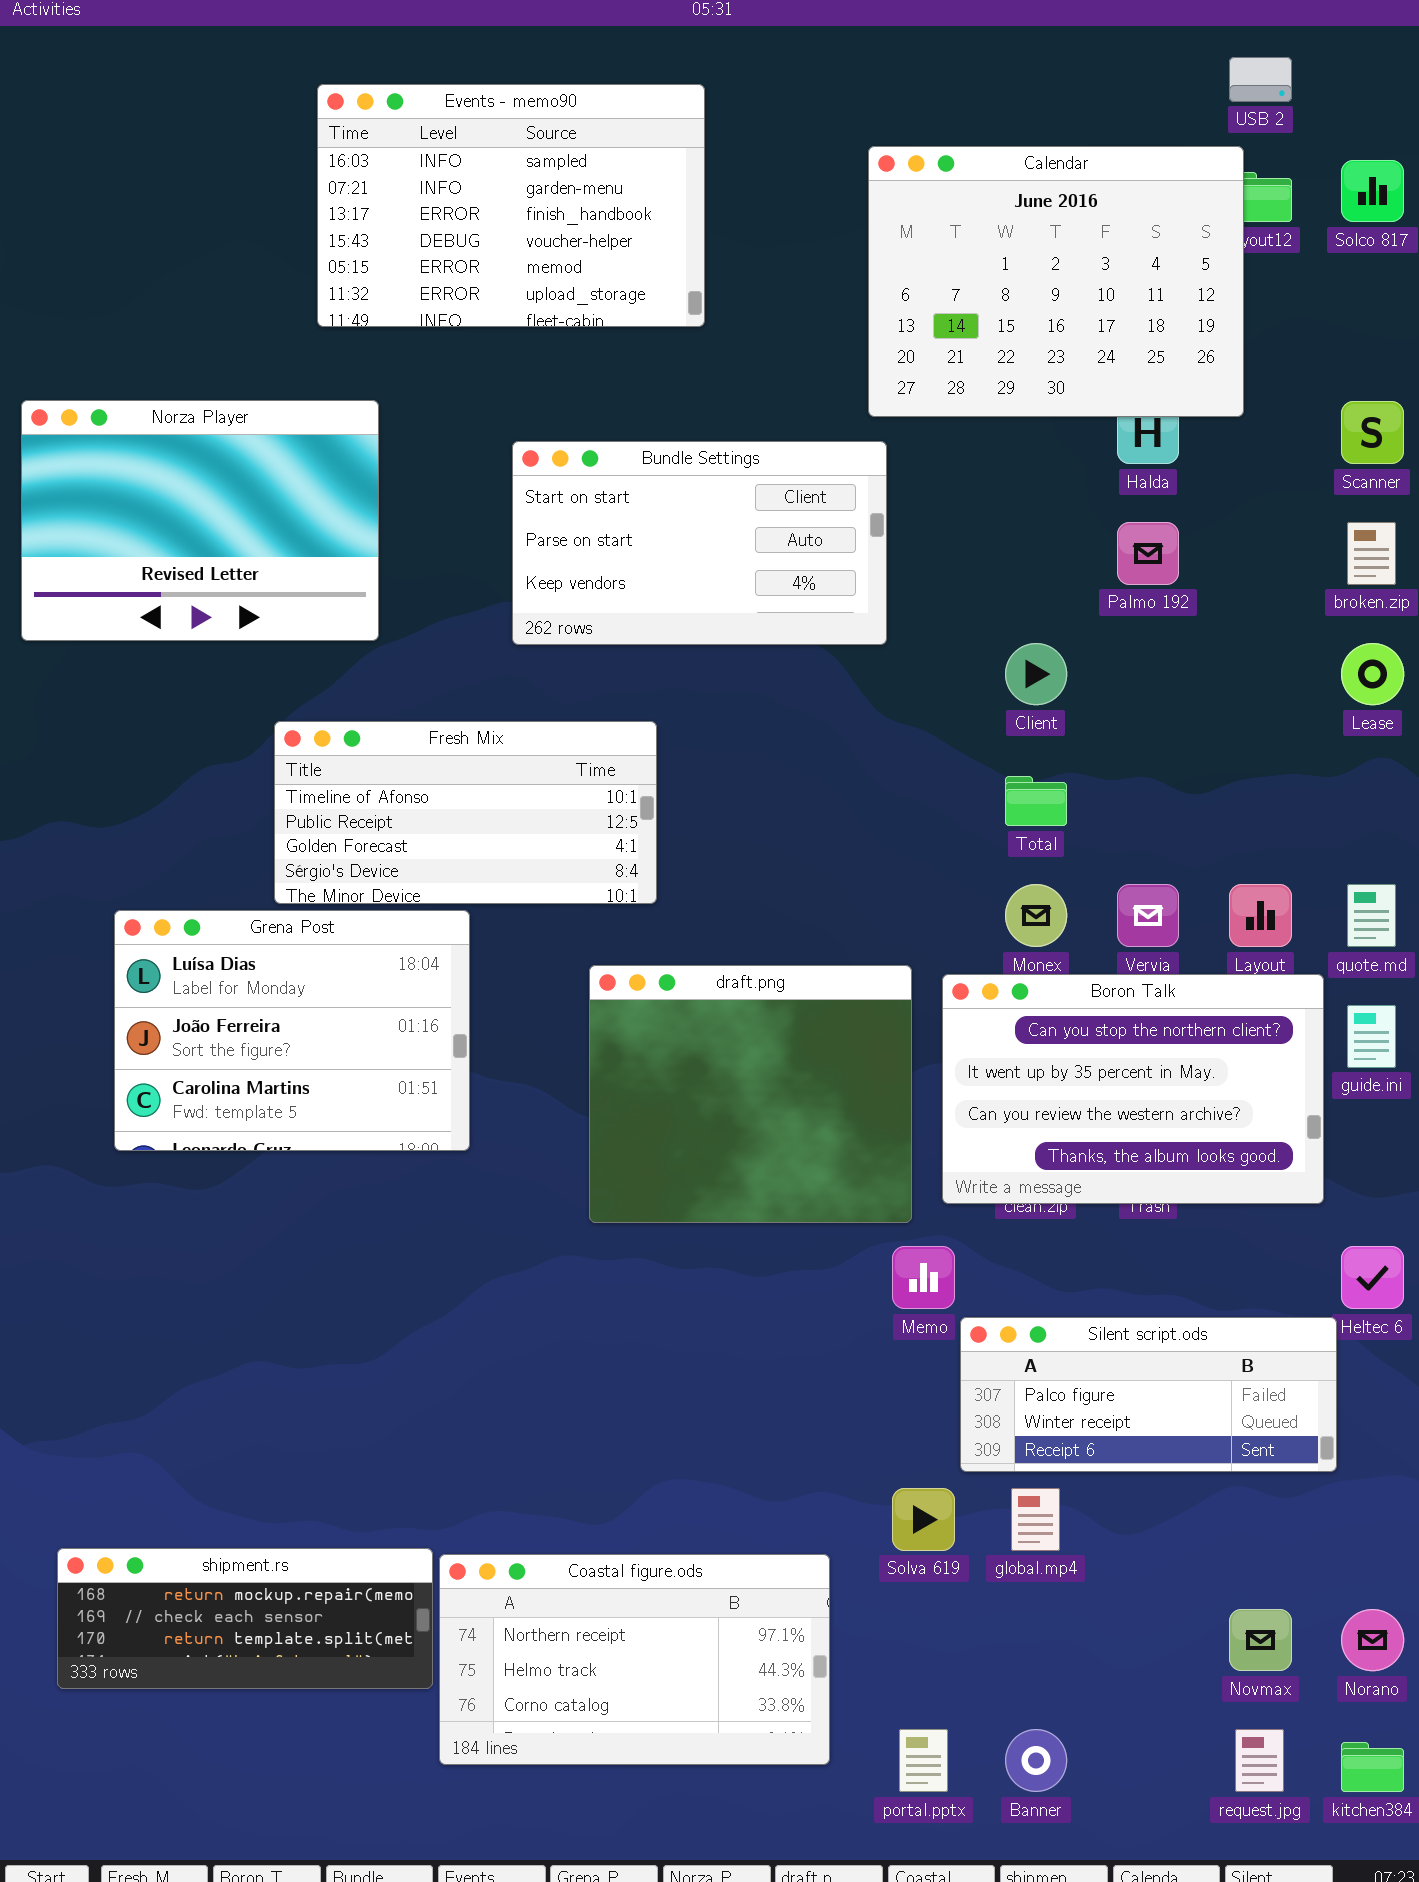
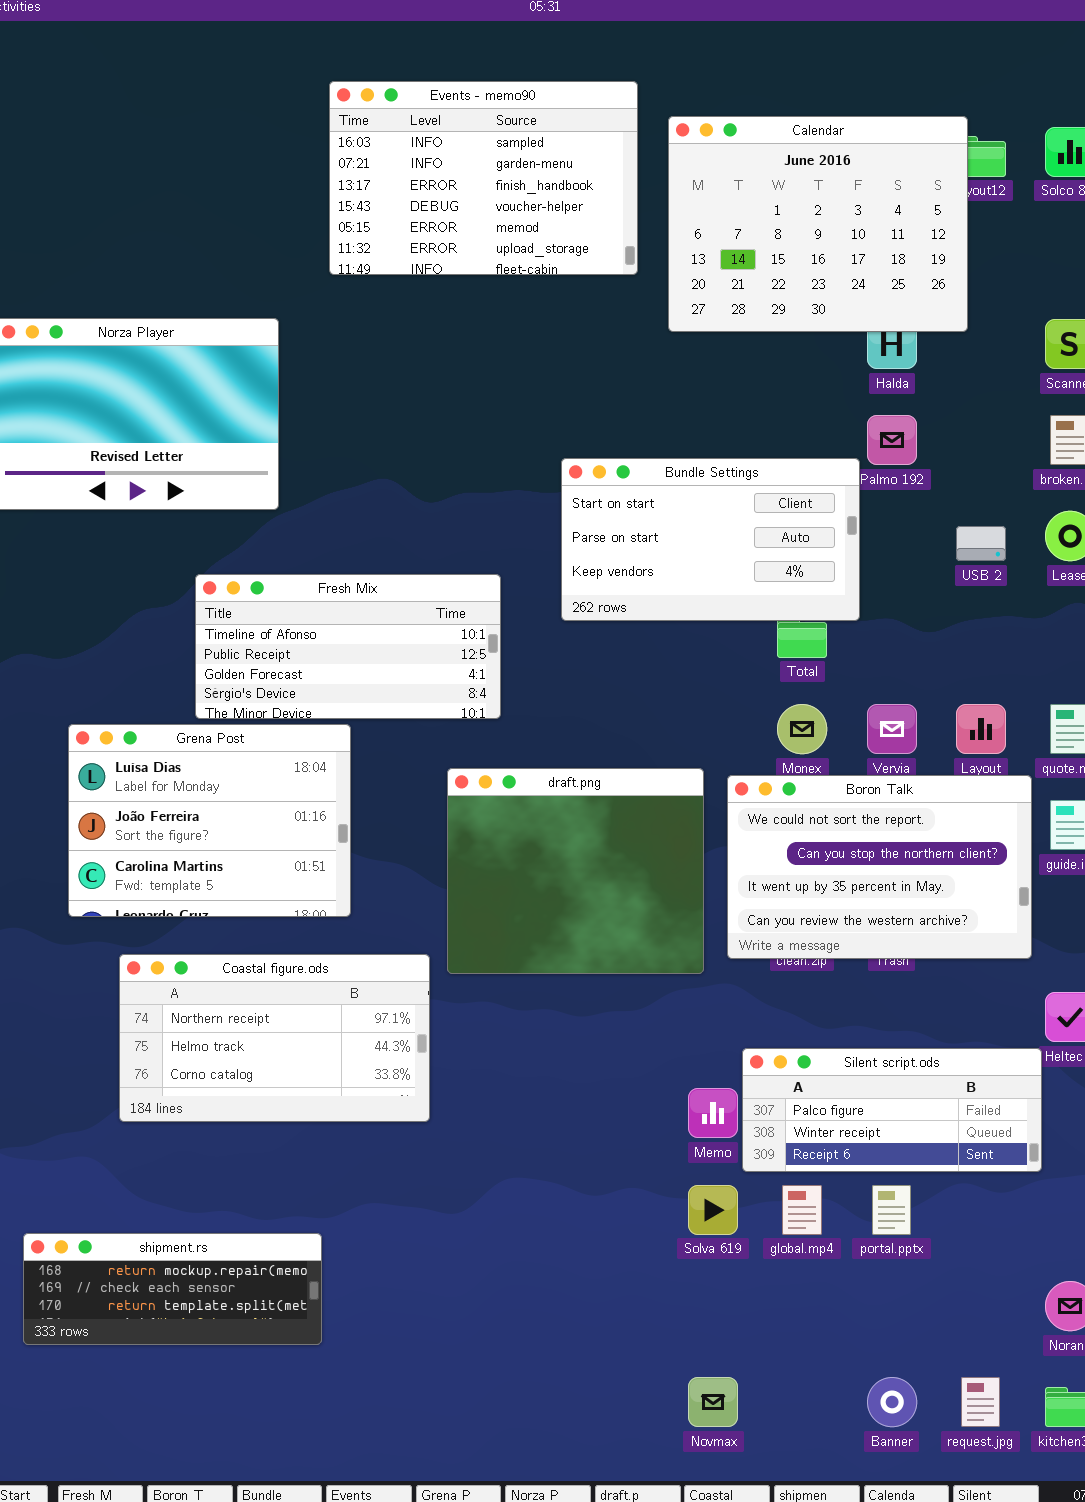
USB 2: [1229,57,1292,102] -> [956,526,1006,561], moved
Events - memo90: [317,84,705,327] -> [329,81,638,275], moved
Bundle Settings: [512,441,887,645] -> [561,458,860,621], moved
Boron Talk: [942,974,1324,1204] -> [727,775,1032,959], scrolled up 1 row
Memo: [892,1246,955,1309] -> [688,1088,738,1138], moved
Coastal figure.ods: [439,1554,830,1765] -> [119,954,430,1122], moved
Novmax: [1229,1609,1292,1671] -> [688,1377,738,1427], moved
portal.pptx: [899,1729,948,1792] -> [872,1185,911,1235], moved
Banner: [1005,1729,1067,1792] -> [867,1377,917,1427], moved

